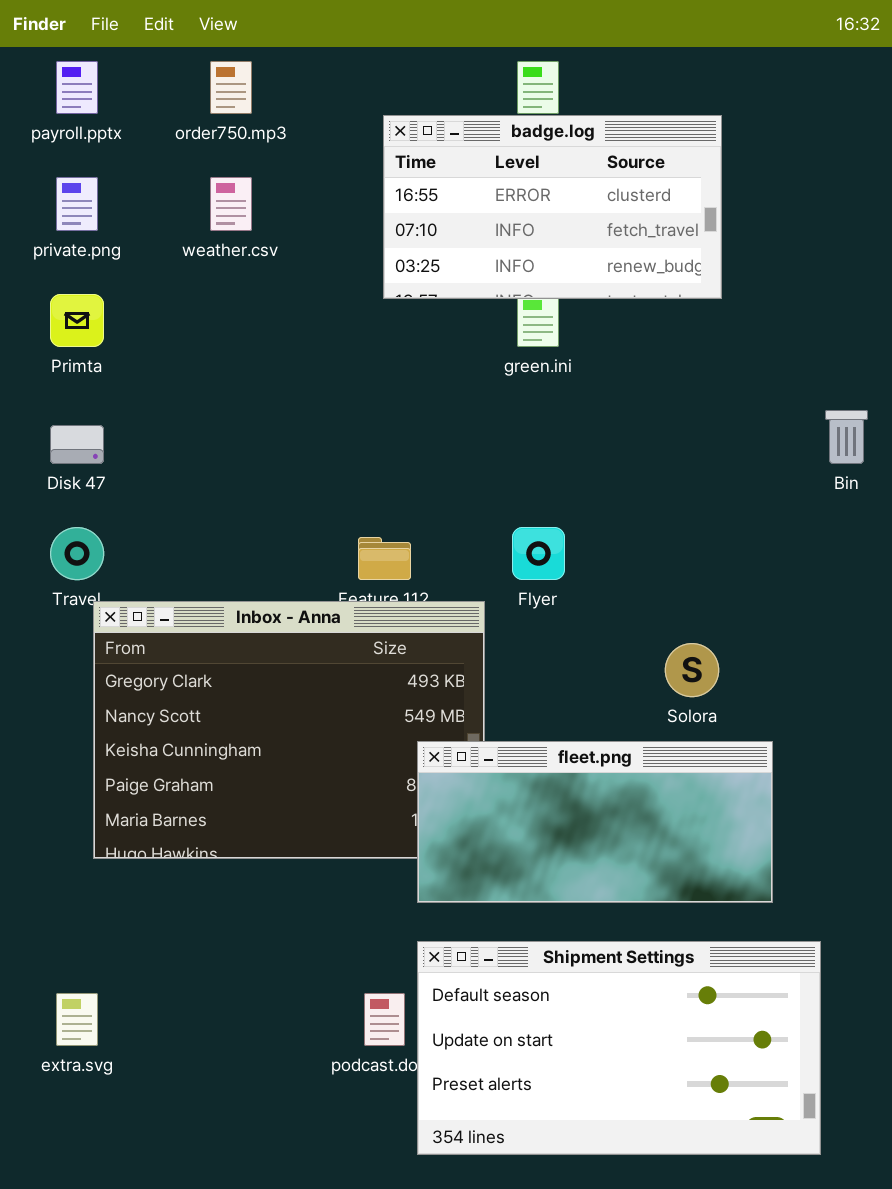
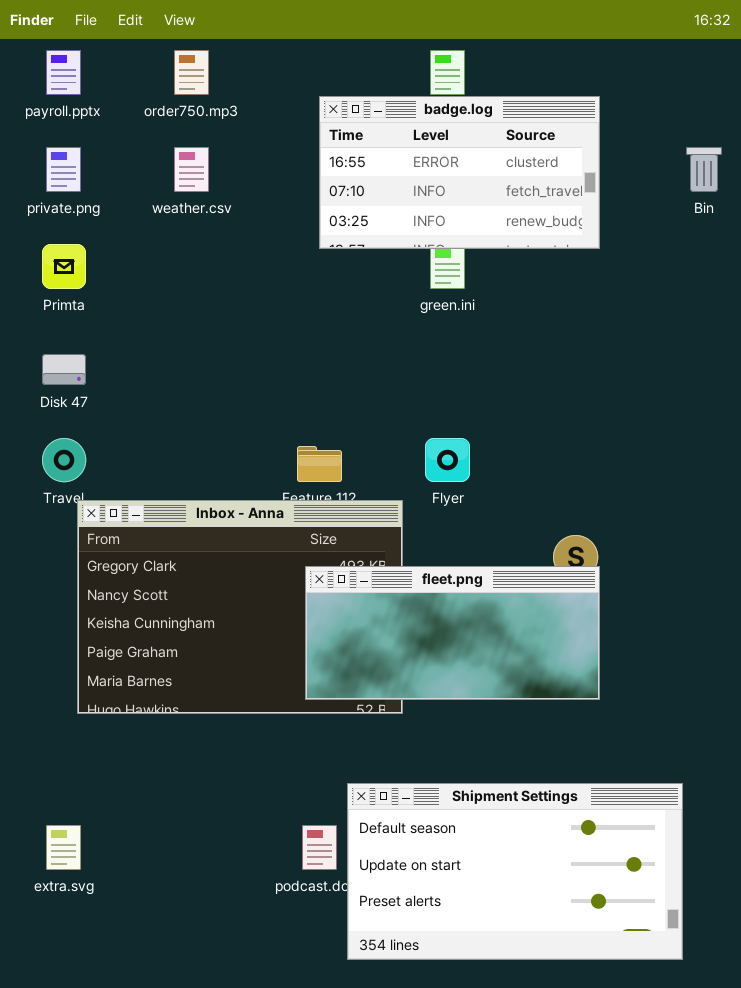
Bin: [825,410,868,464] -> [686,147,722,192], moved
fleet.png: [417,741,773,903] -> [305,566,600,700], moved

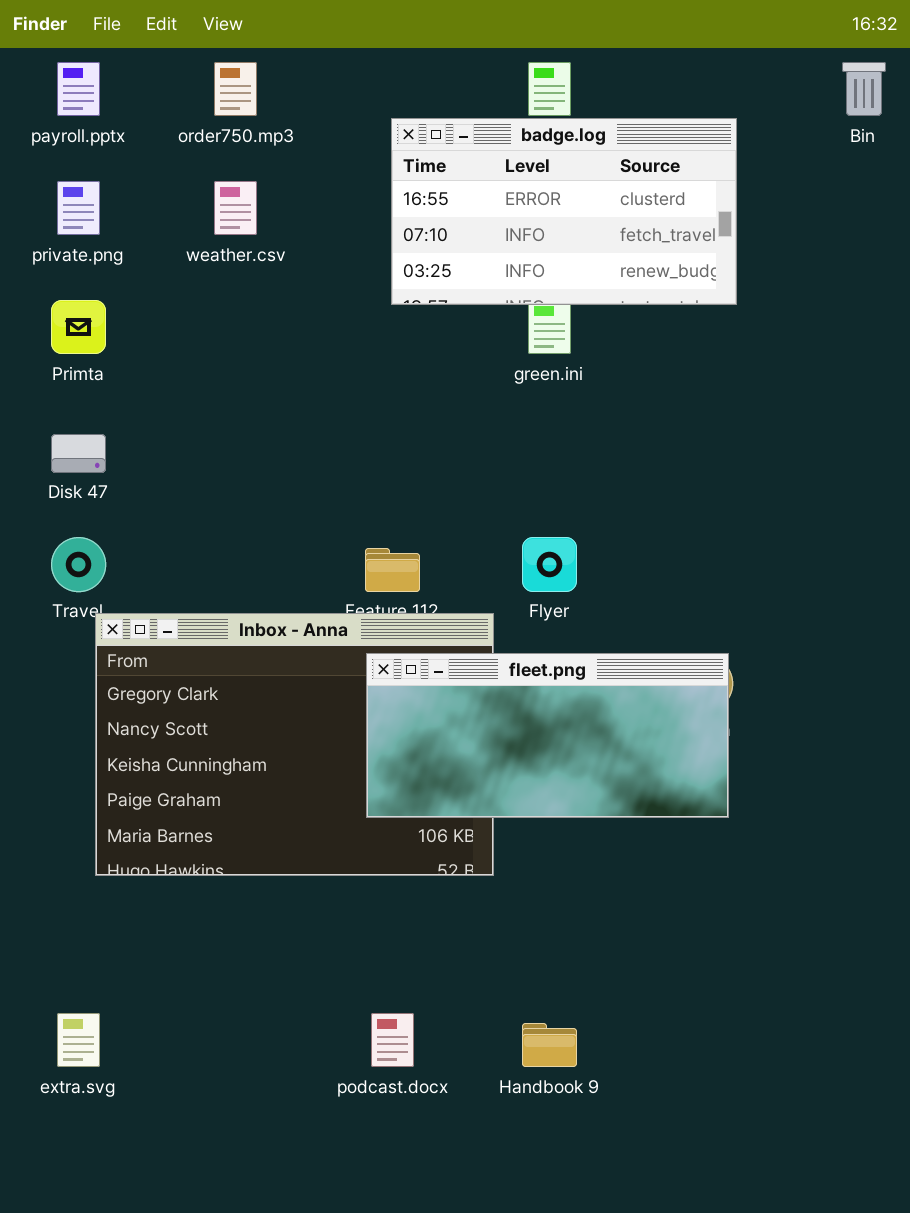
Bin: [686,147,722,192] -> [842,62,886,116], moved
fleet.png: [305,566,600,700] -> [366,653,729,818], moved
Shipment Settings: [347,783,683,960] -> none, closed

